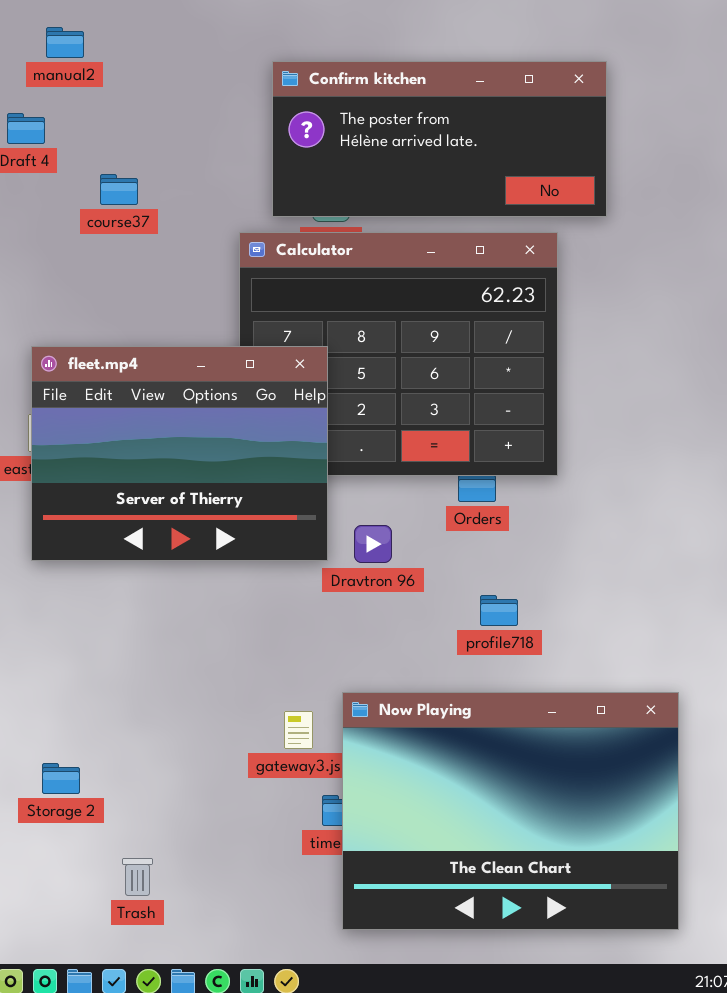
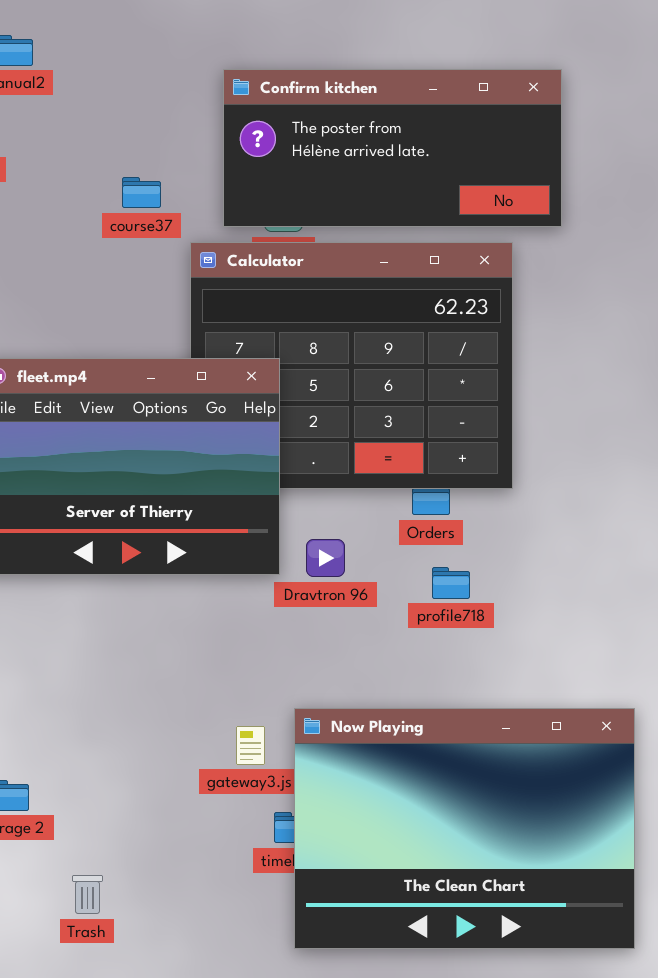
course37: [100,174,138,205] -> [122,177,161,208], moved
profile718: [480,595,518,626] -> [432,567,470,599], moved

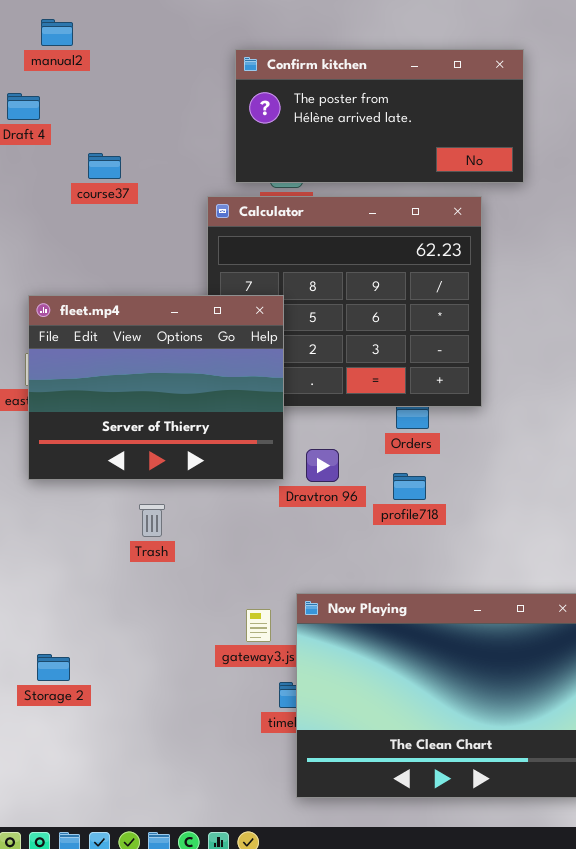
course37: [122,177,161,208] -> [88,153,121,179], moved
profile718: [432,567,470,599] -> [393,473,426,500], moved
Trash: [72,875,103,914] -> [139,504,165,537], moved

